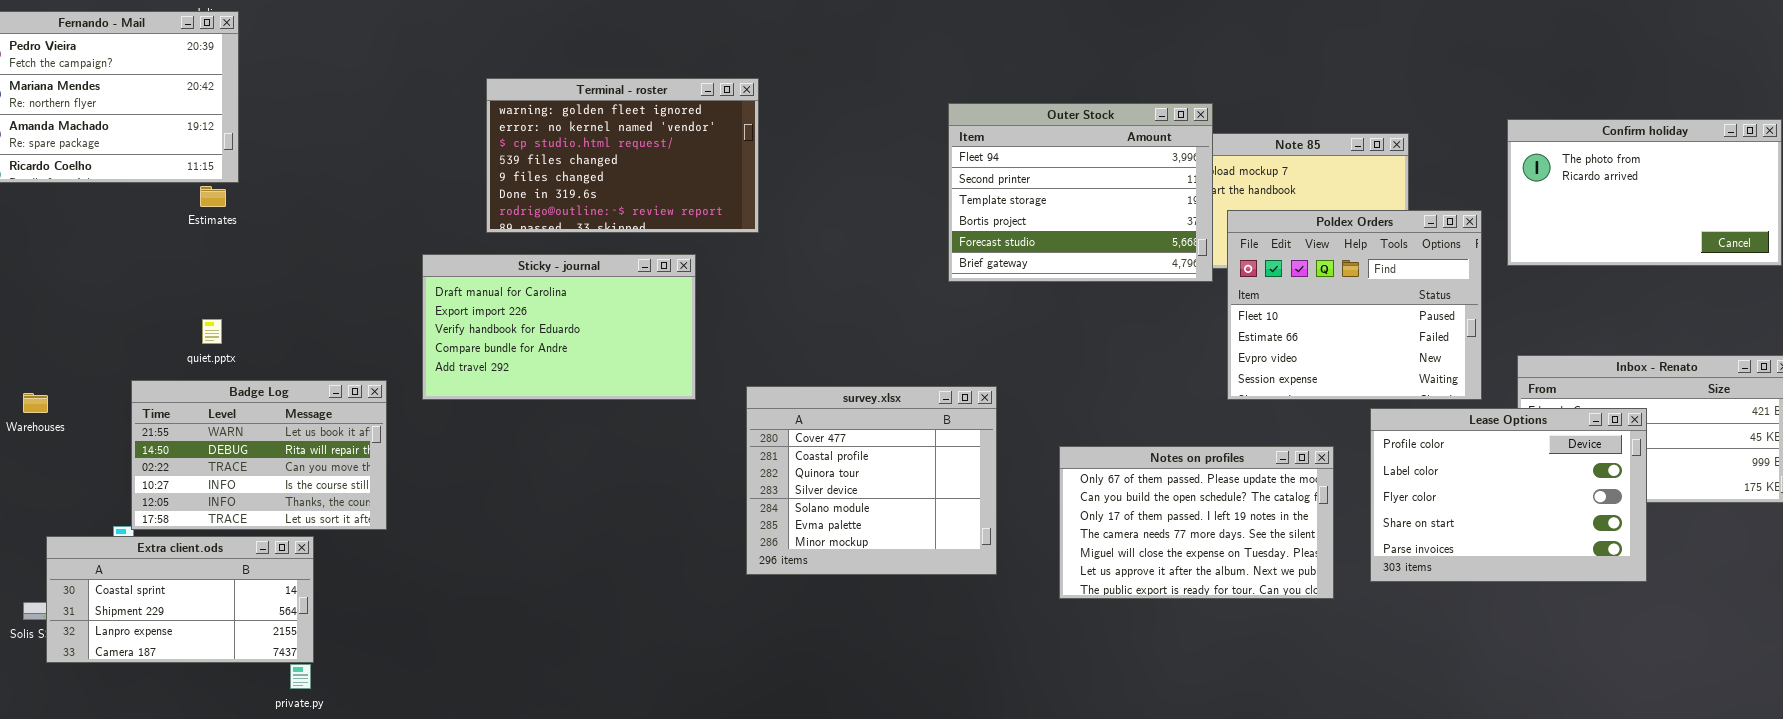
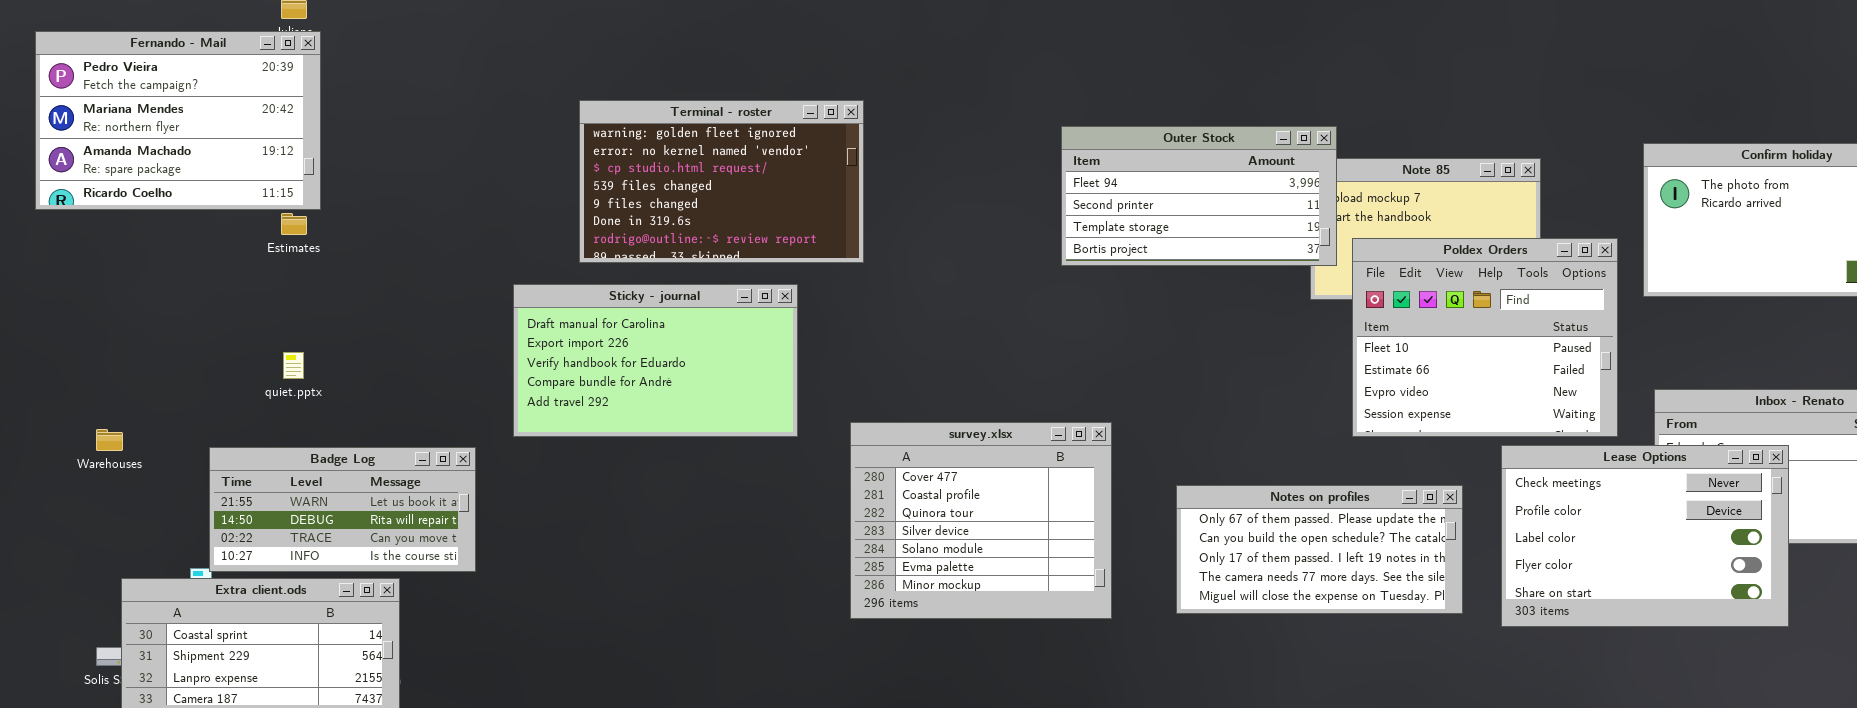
Outer Stock: [948,103,1213,282] -> [1061,126,1337,266], resized
Badge Log: [131,380,387,530] -> [209,447,476,572], resized
Lease Options: [1370,408,1647,582] -> [1501,445,1789,627], scrolled up 1 row
Notes on profiles: [1059,446,1334,599] -> [1176,485,1463,614], resized

